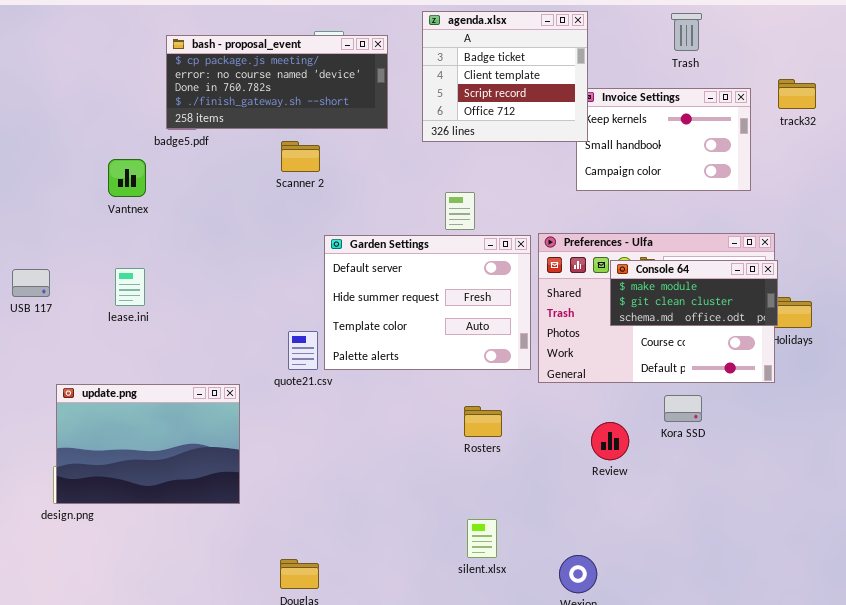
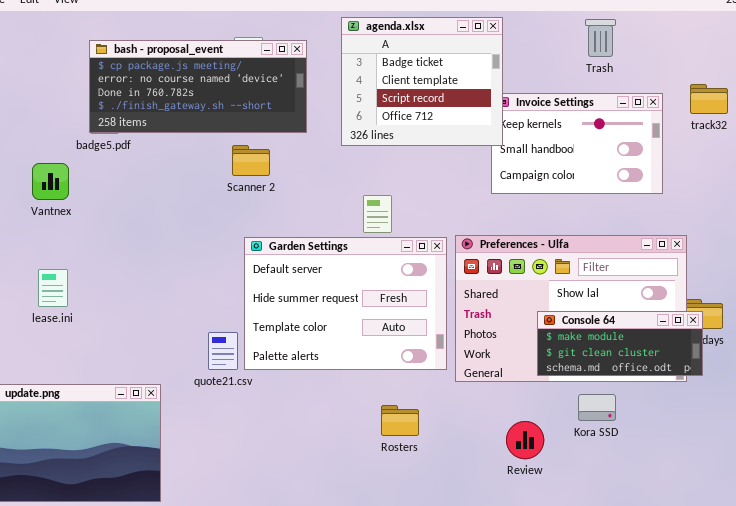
Scanner 2: [281,141,320,172] -> [232,145,270,176], moved
Console 64: [610,260,778,326] -> [537,311,703,376], moved

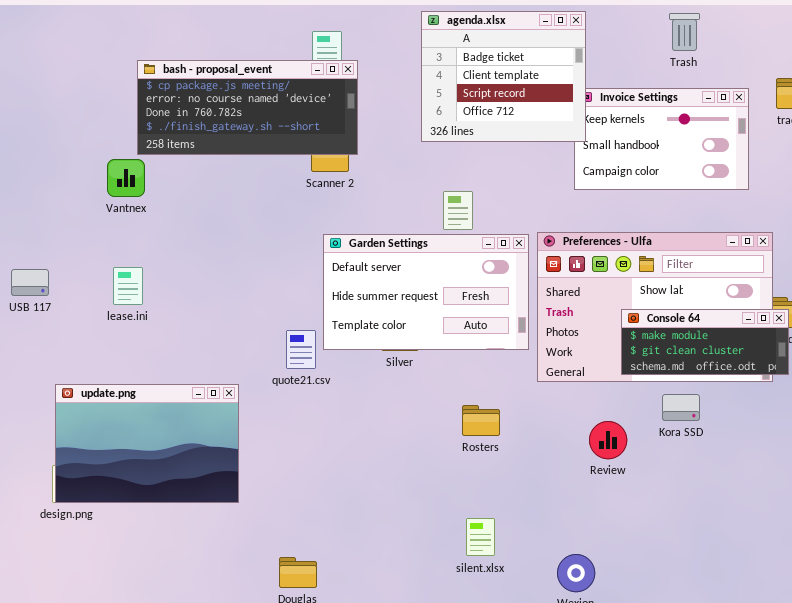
bash - proposal_event: [89,40,307,133] -> [137,60,358,155], moved
Garden Settings: [244,237,447,370] -> [323,234,529,350], resized

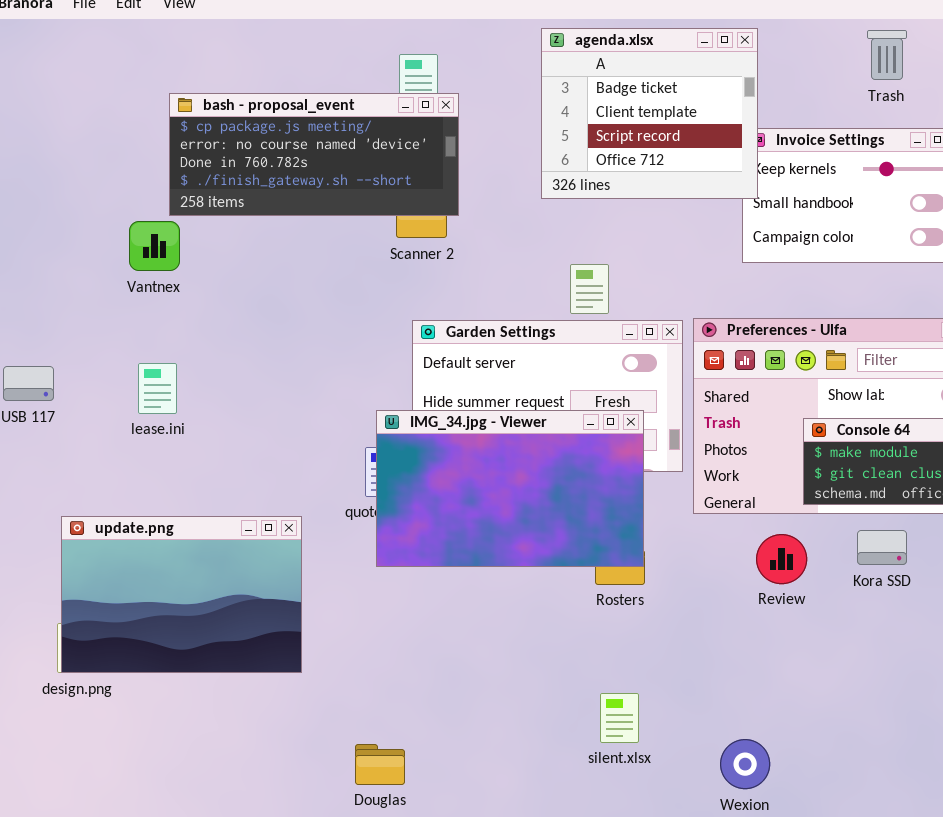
IMG_34.jpg - Viewer: none -> [376,410,644,567], opened
Review: [589,421,627,459] -> [756,534,807,584], moved

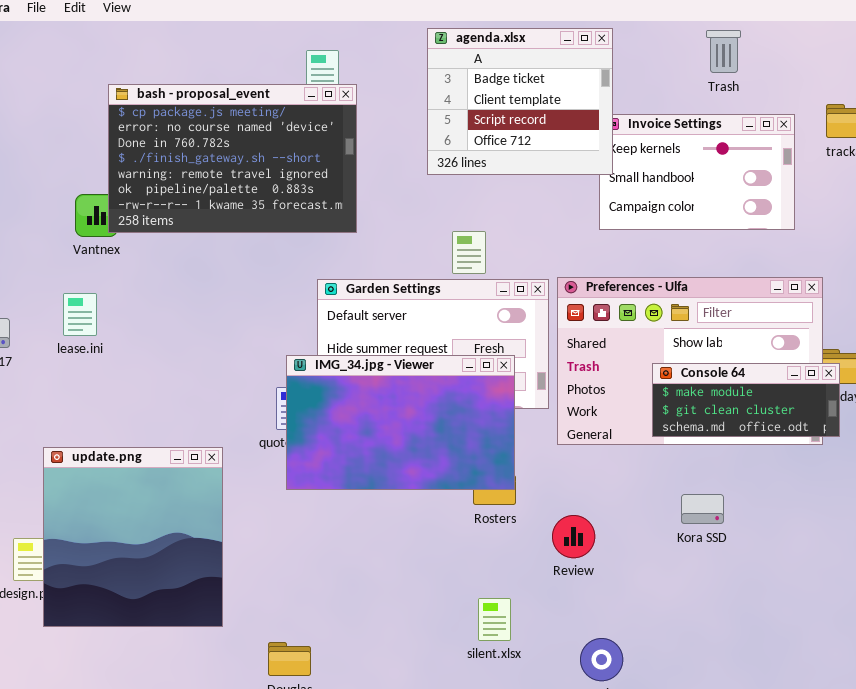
bash - proposal_event: [169,93,459,216] -> [108,84,357,233], resized
lease.ini: [138,363,177,414] -> [63,293,97,336], moved
update.png: [61,516,302,673] -> [43,447,223,627], resized
Kora SSD: [857,530,907,565] -> [681,494,724,524], moved
Review: [756,534,807,584] -> [552,515,595,558], moved

